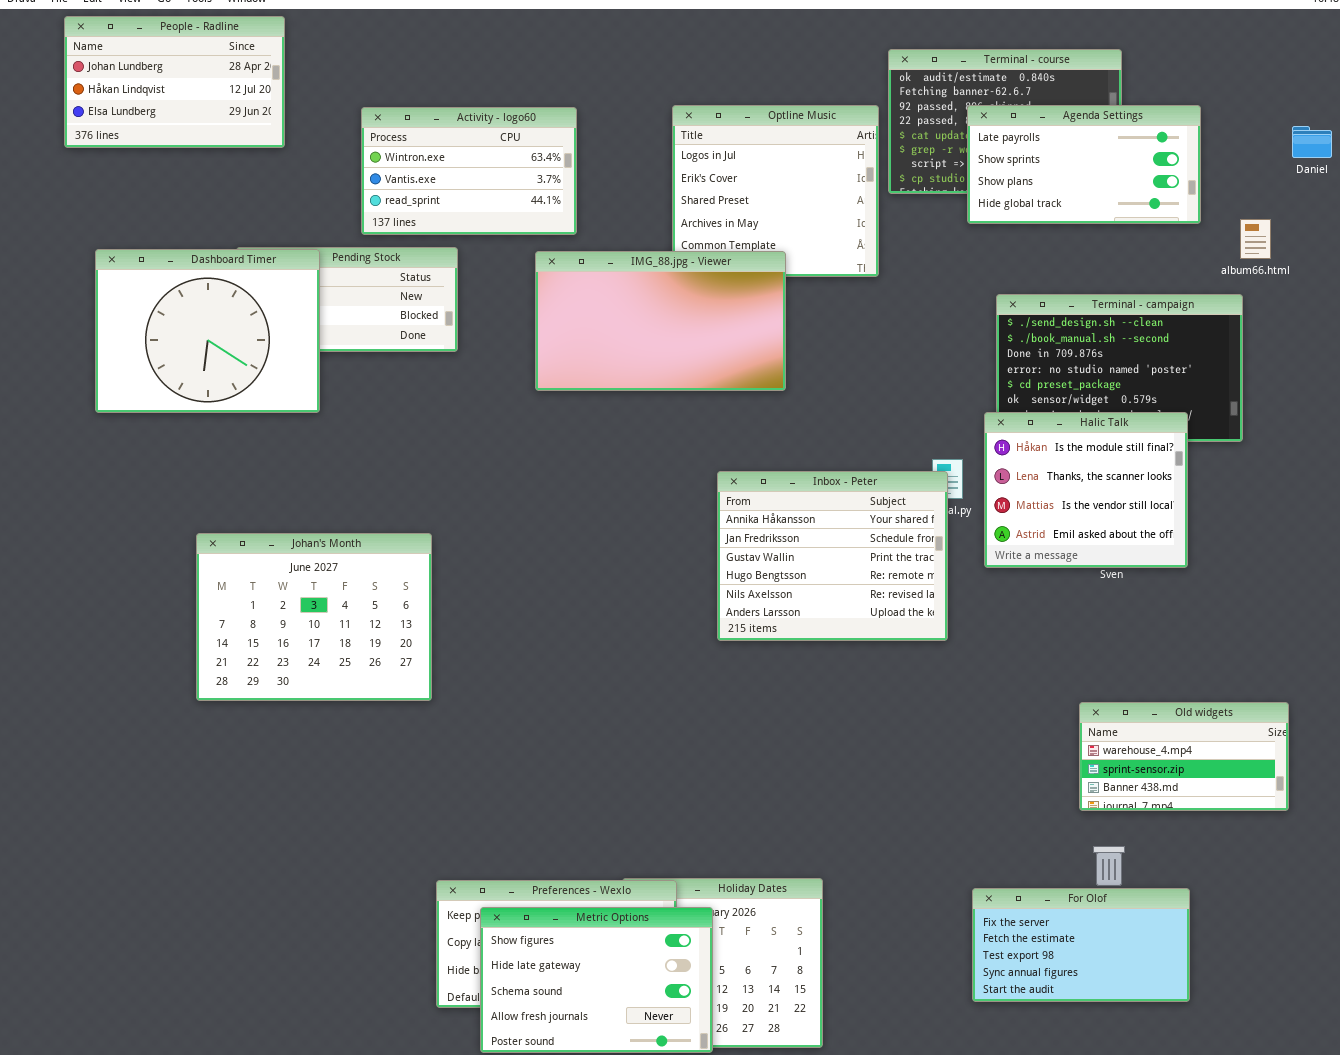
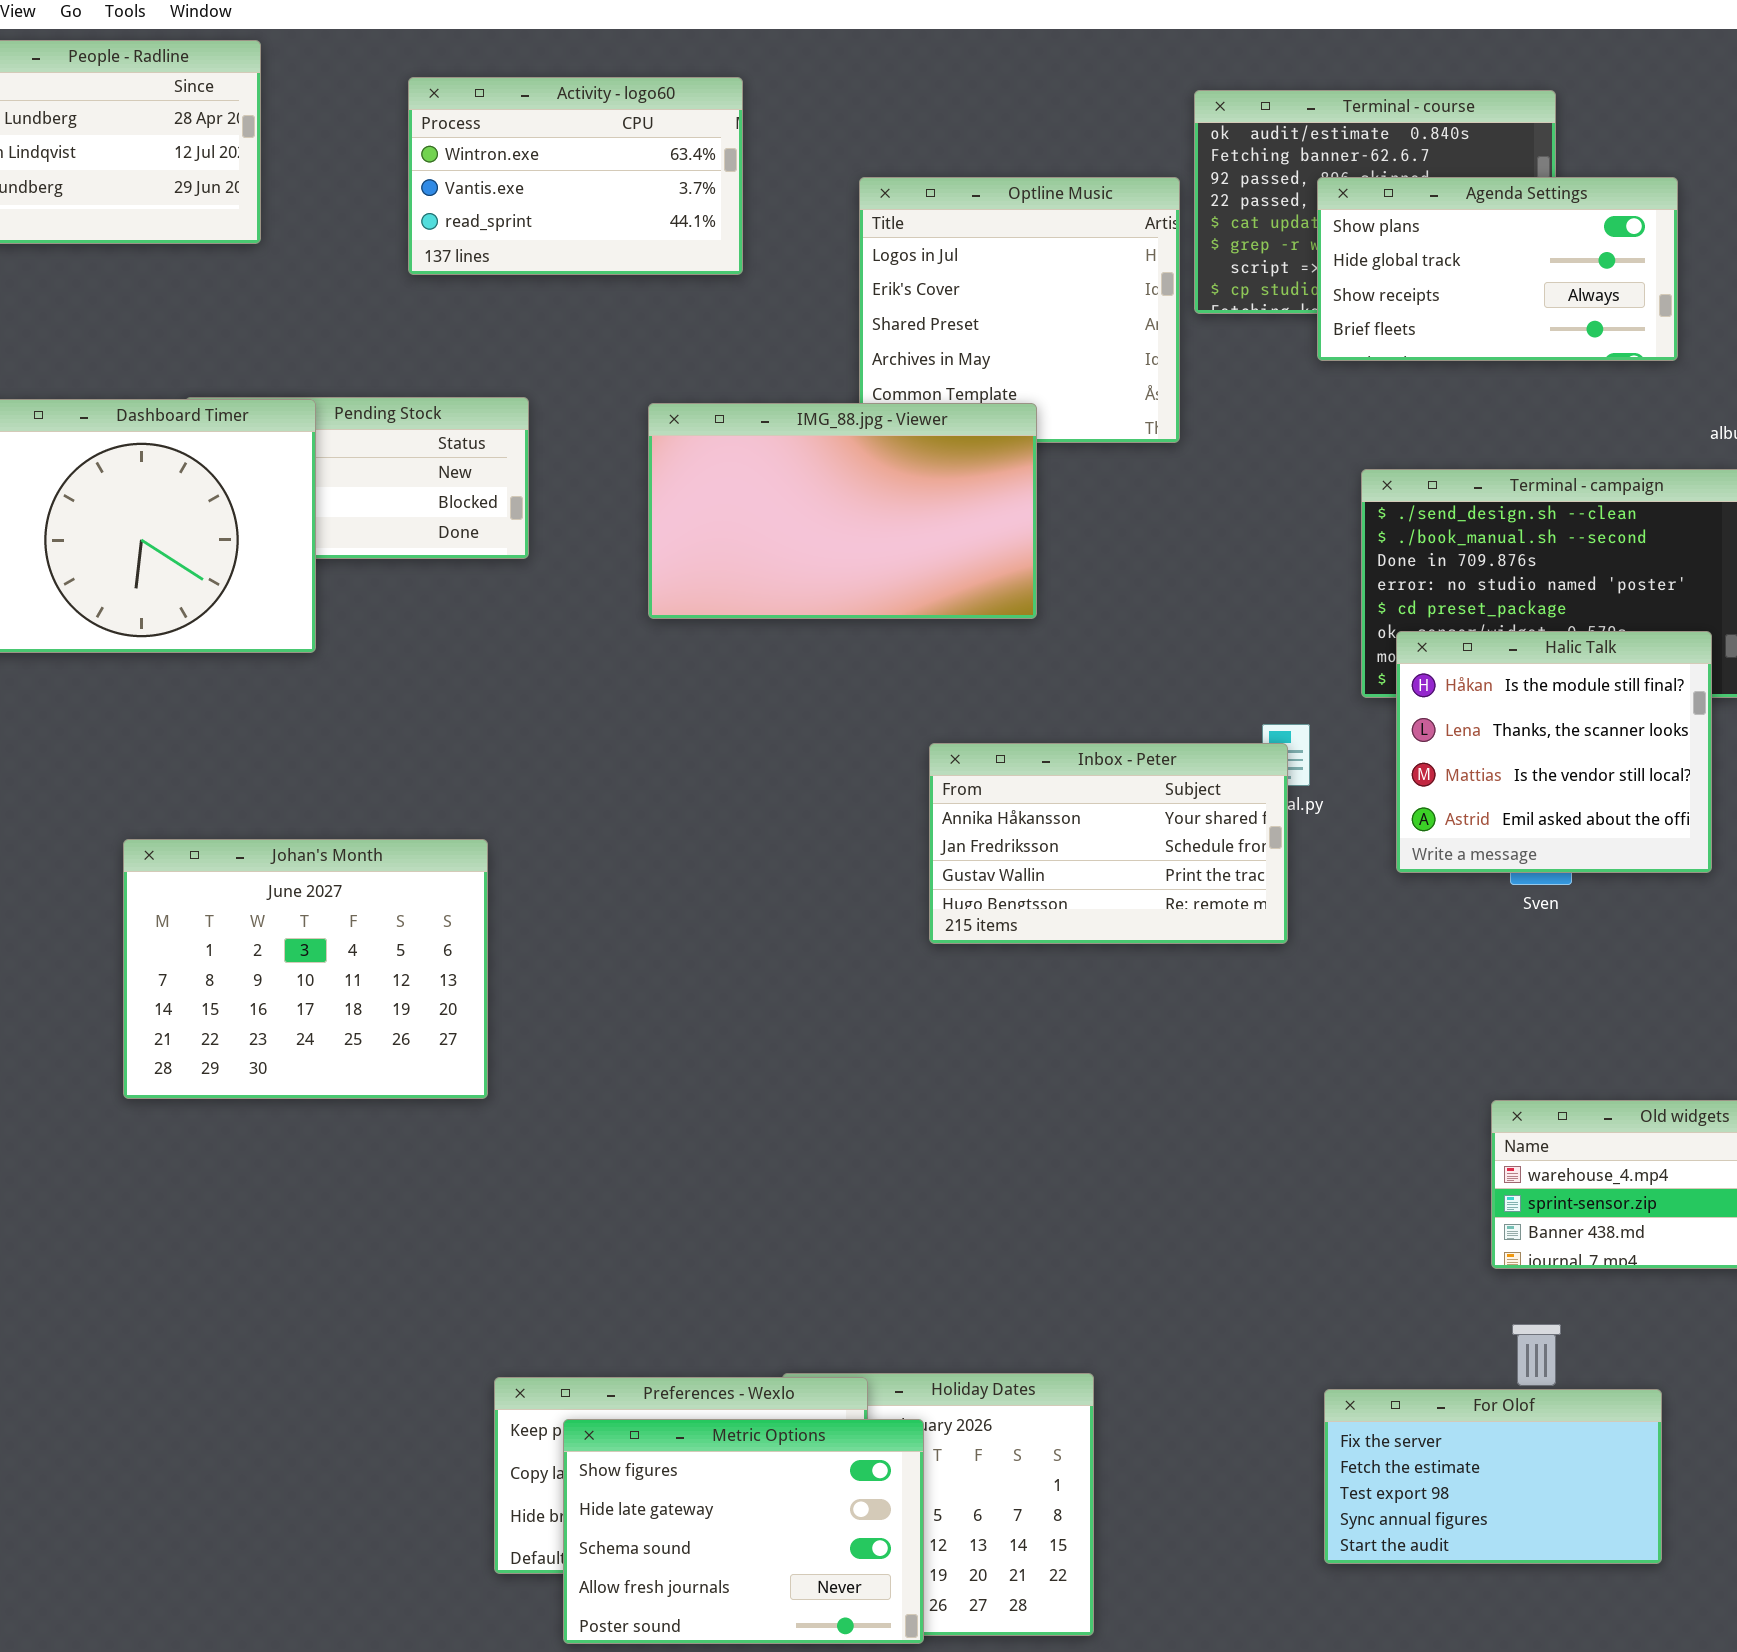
Agenda Settings: [967,105,1201,224] -> [1317,177,1678,361], scrolled down 2 rows
Activity - logo60: [361,107,577,235] -> [408,77,743,275], moved
Halic Talk: [984,412,1188,568] -> [1396,631,1712,873], moved
Inbox - Peter: [717,471,948,641] -> [929,743,1288,944], resized

